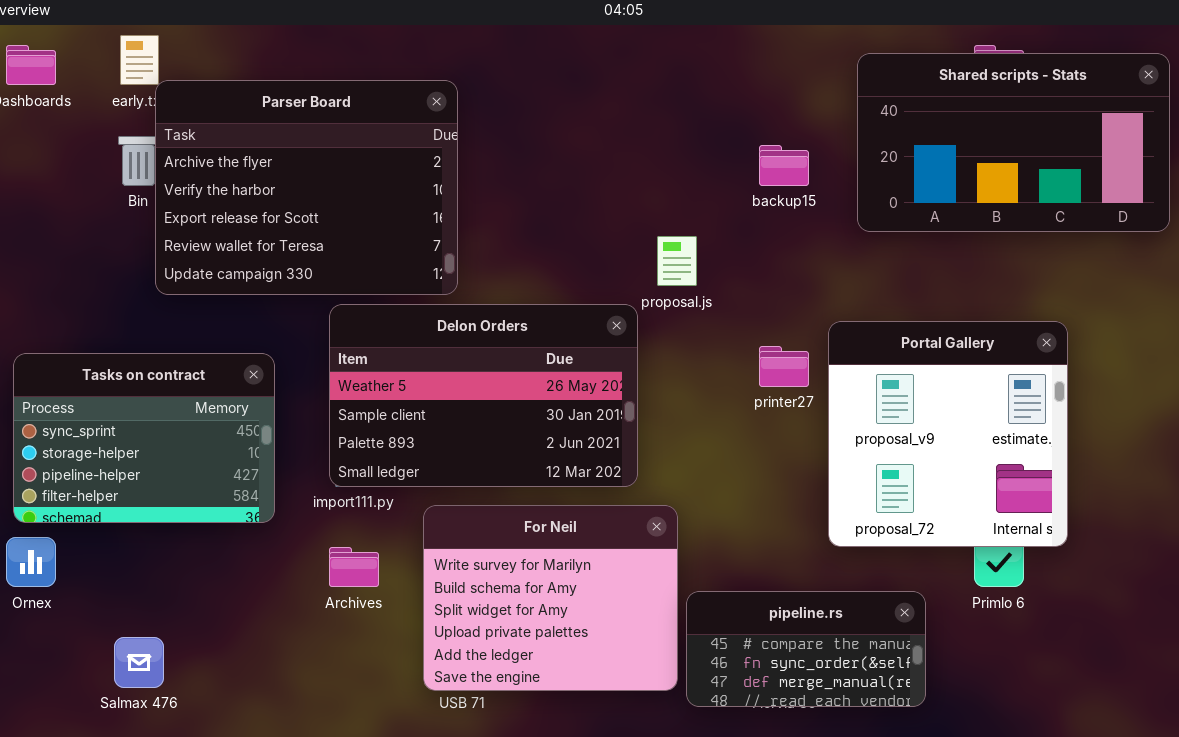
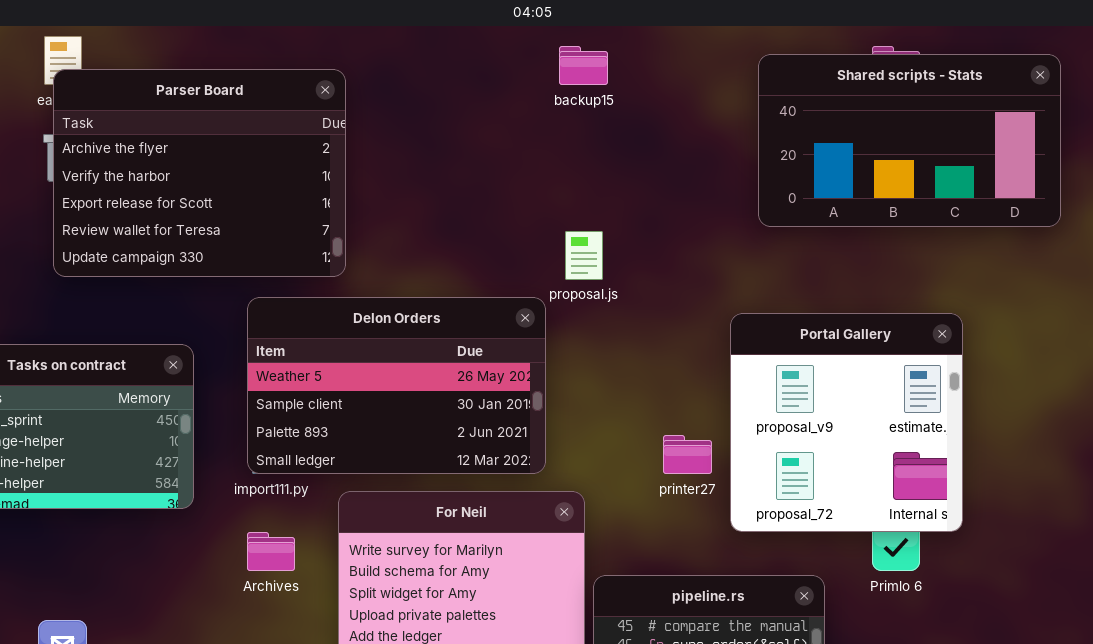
Parser Board: [155,80,458,295] -> [53,69,346,277], moved
backup15: [759,145,809,186] -> [559,46,608,85], moved
printer27: [759,346,809,387] -> [663,435,712,474], moved

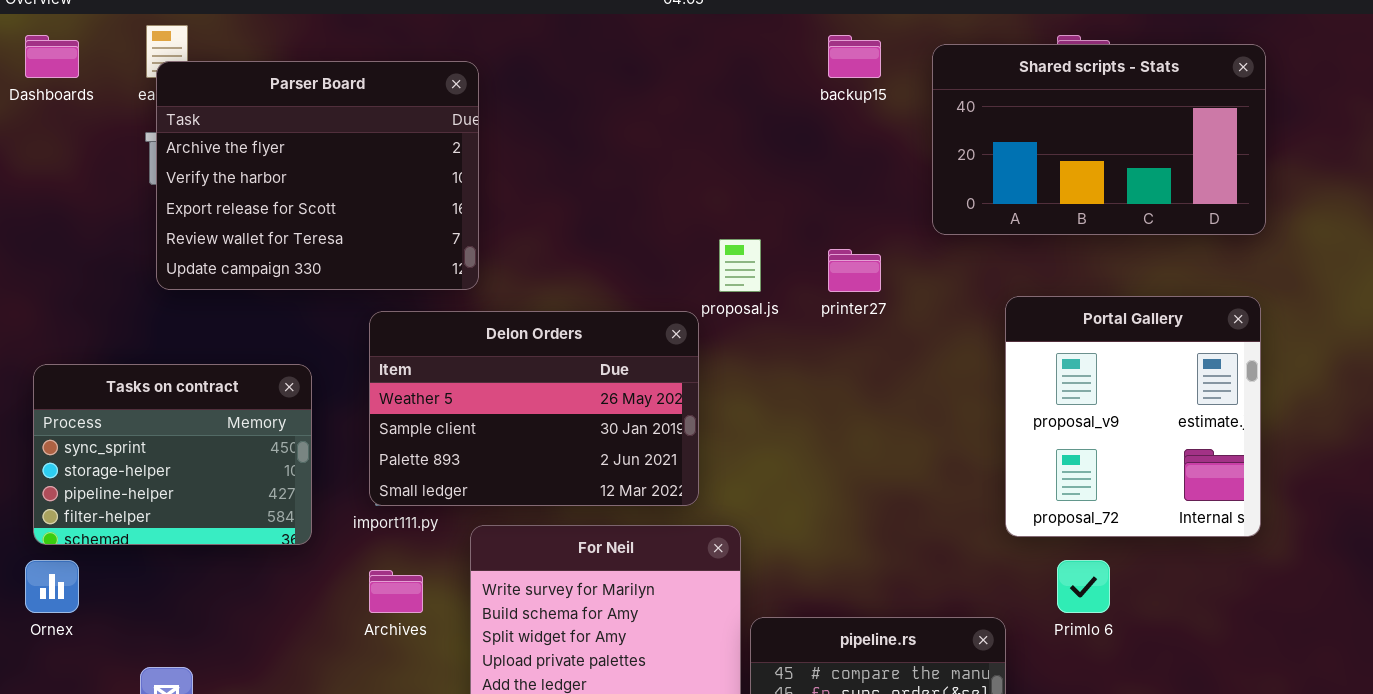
backup15: [559,46,608,85] -> [828,35,881,78], moved
Portal Gallery: [730,313,963,532] -> [1005,296,1261,537], moved
printer27: [663,435,712,474] -> [828,249,881,292], moved

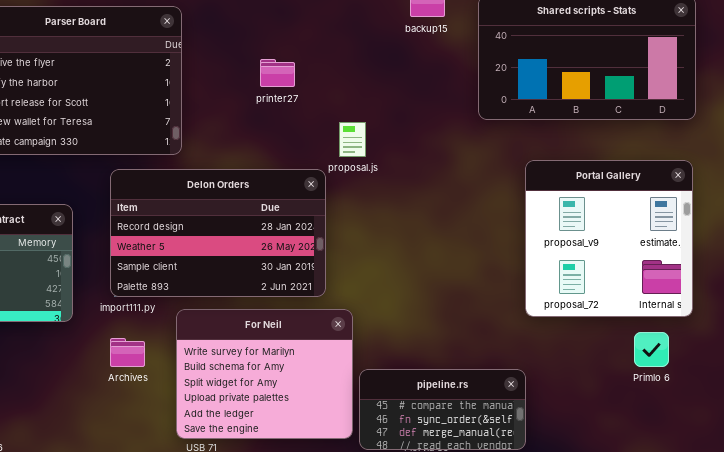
printer27: [828,249,881,292] -> [260,59,295,87], moved
Delon Orders: [369,311,699,506] -> [110,169,326,297], scrolled up 1 row
Primlo 6: [1057,560,1110,613] -> [634,332,669,367], moved

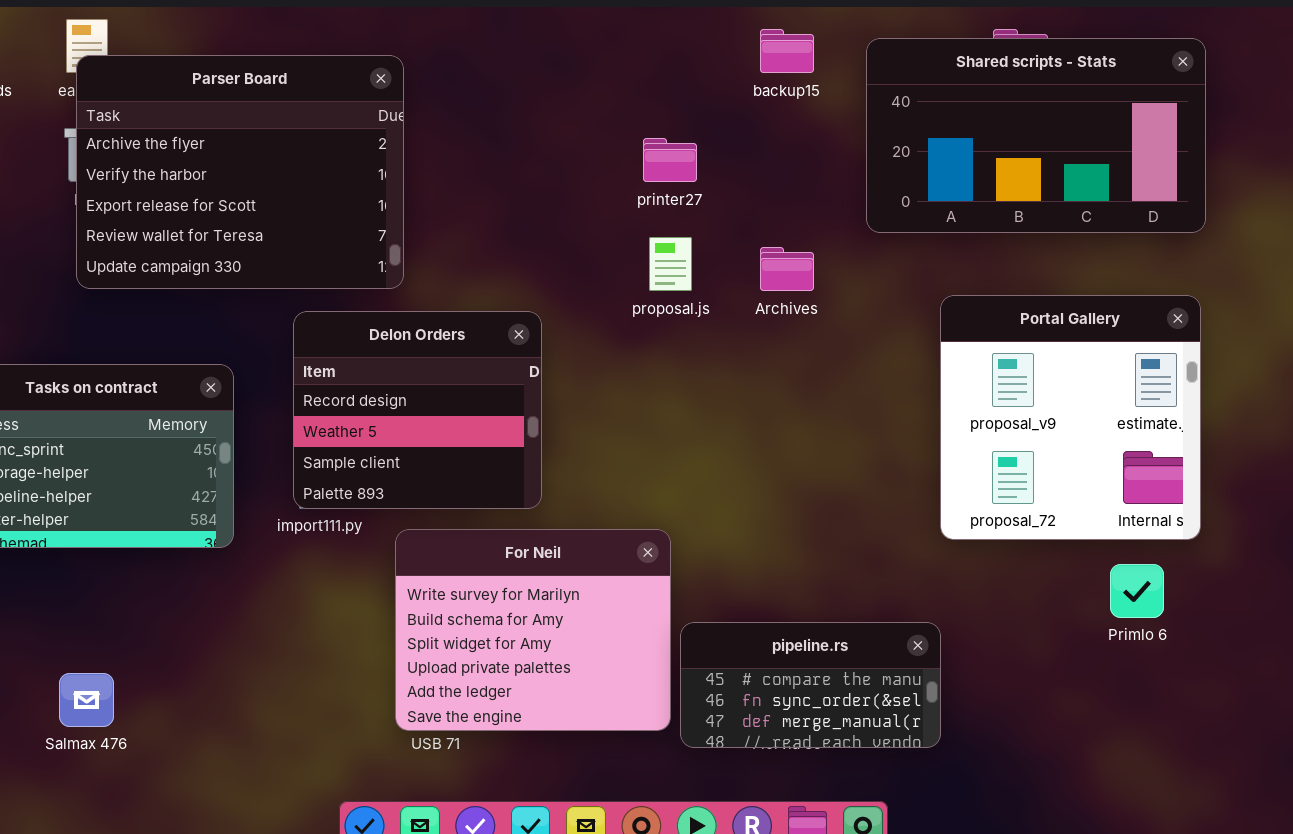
printer27: [260,59,295,87] -> [643,138,697,182], moved
Delon Orders: [110,169,326,297] -> [293,311,542,509], resized
Archives: [110,338,145,367] -> [760,247,814,291], moved

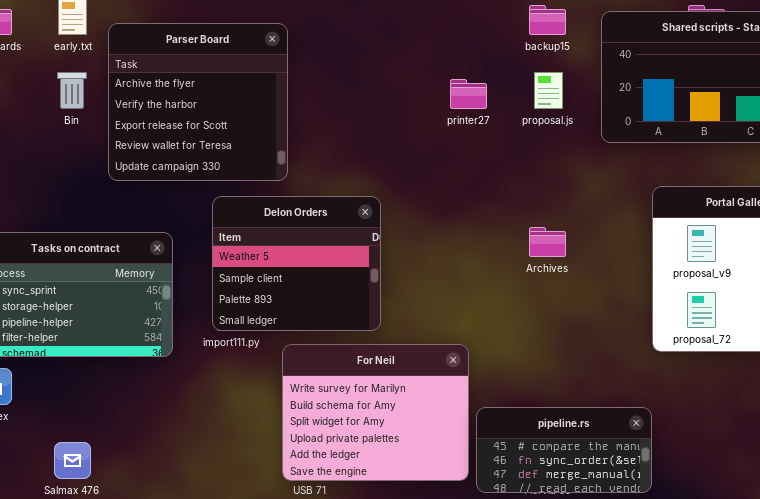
Parser Board: [76,55,404,289] -> [108,23,288,181], resized
proposal.js: [649,237,692,291] -> [534,72,563,109], moved
Archives: [760,247,814,291] -> [529,227,566,257], moved
Delon Orders: [293,311,542,509] -> [212,196,381,331], scrolled down 1 row

